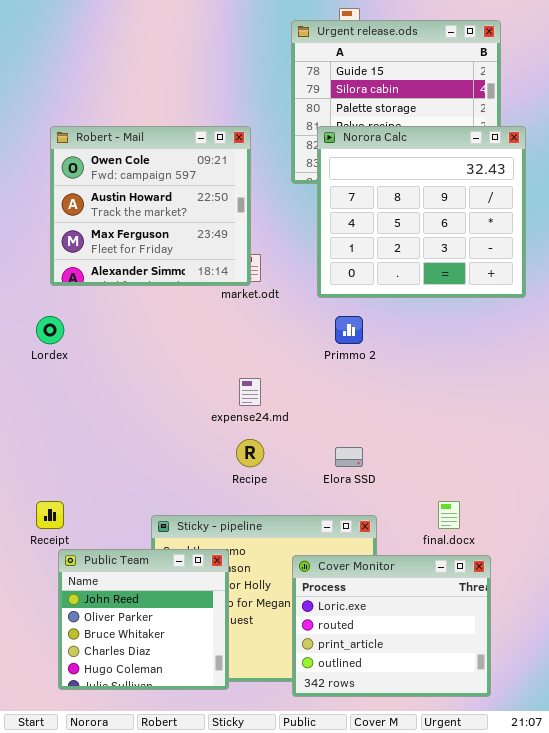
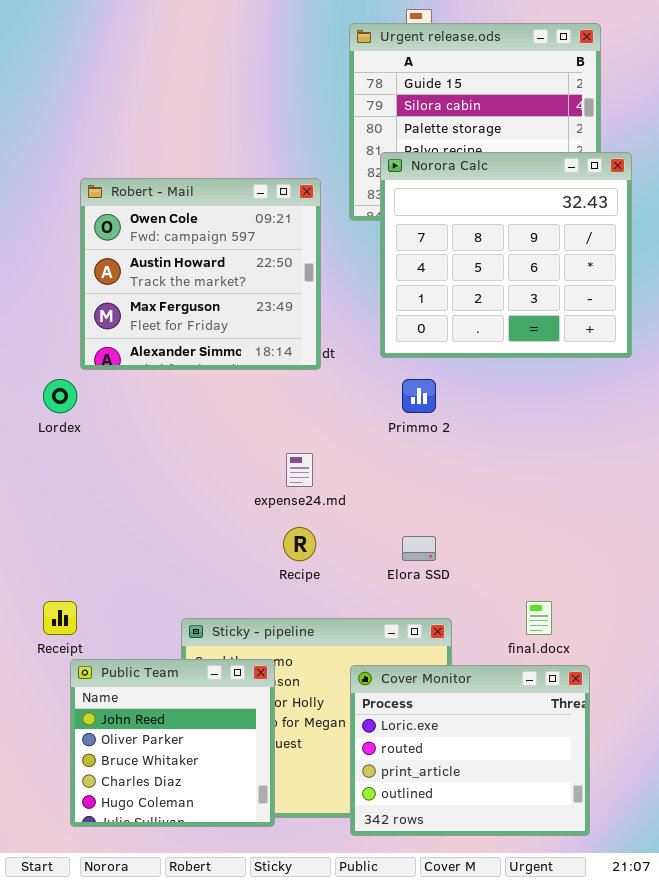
Robert - Mail: [50,126,251,286] -> [80,178,321,370], moved

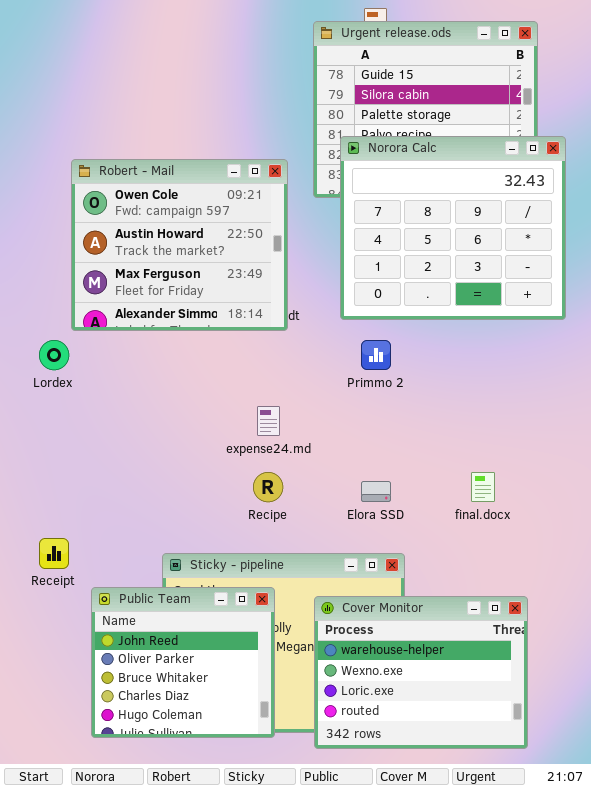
final.docx: [526,601,552,635] -> [471,472,495,502], moved
Public Team: [70,659,275,827] -> [91,587,275,738], moved
Cover Monitor: [350,665,590,836] -> [314,596,528,749], scrolled up 2 rows

